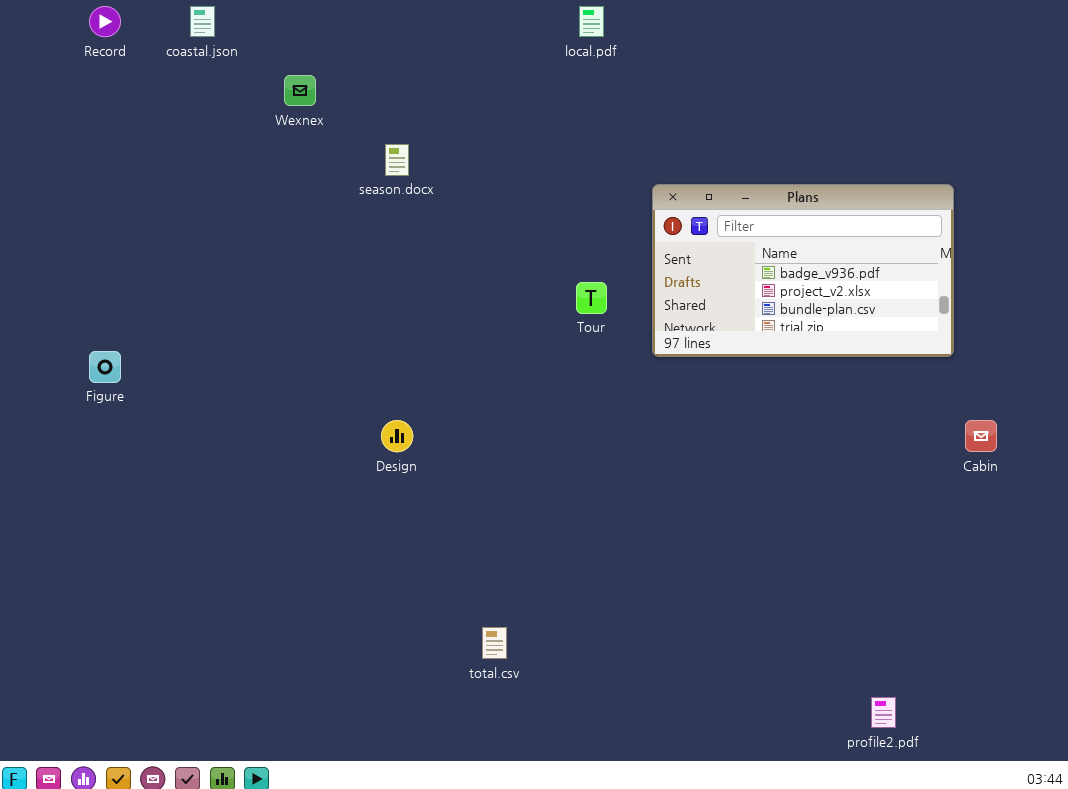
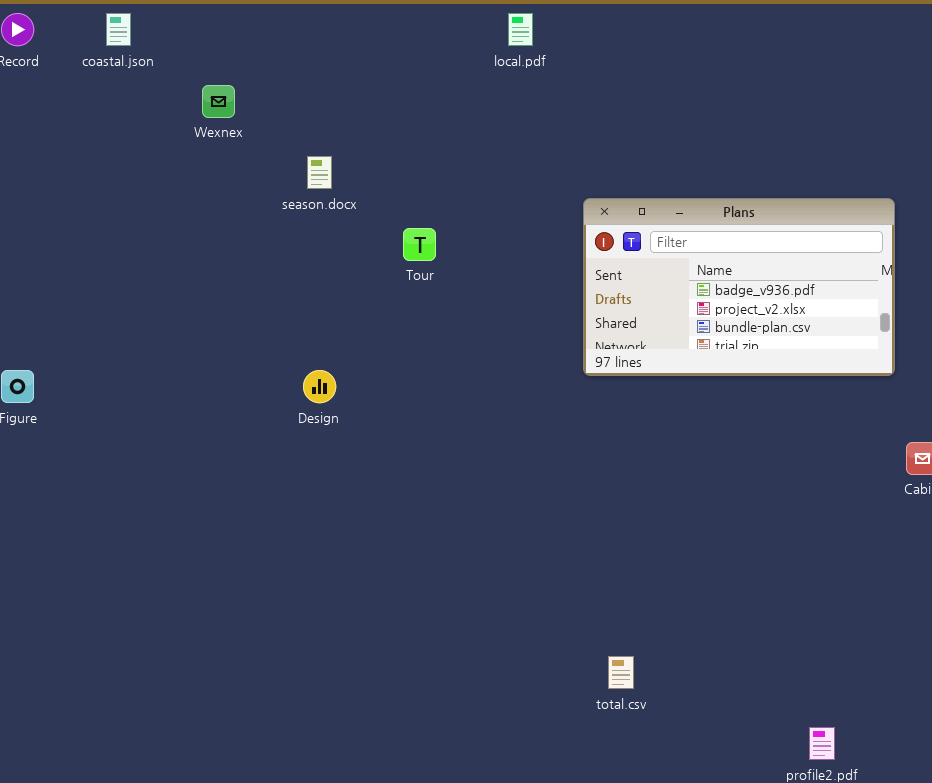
Tour: [576,282,607,314] -> [403,228,436,261], moved
Design: [381,420,413,452] -> [303,370,336,403], moved
total.csv: [482,627,507,659] -> [608,656,634,689], moved

